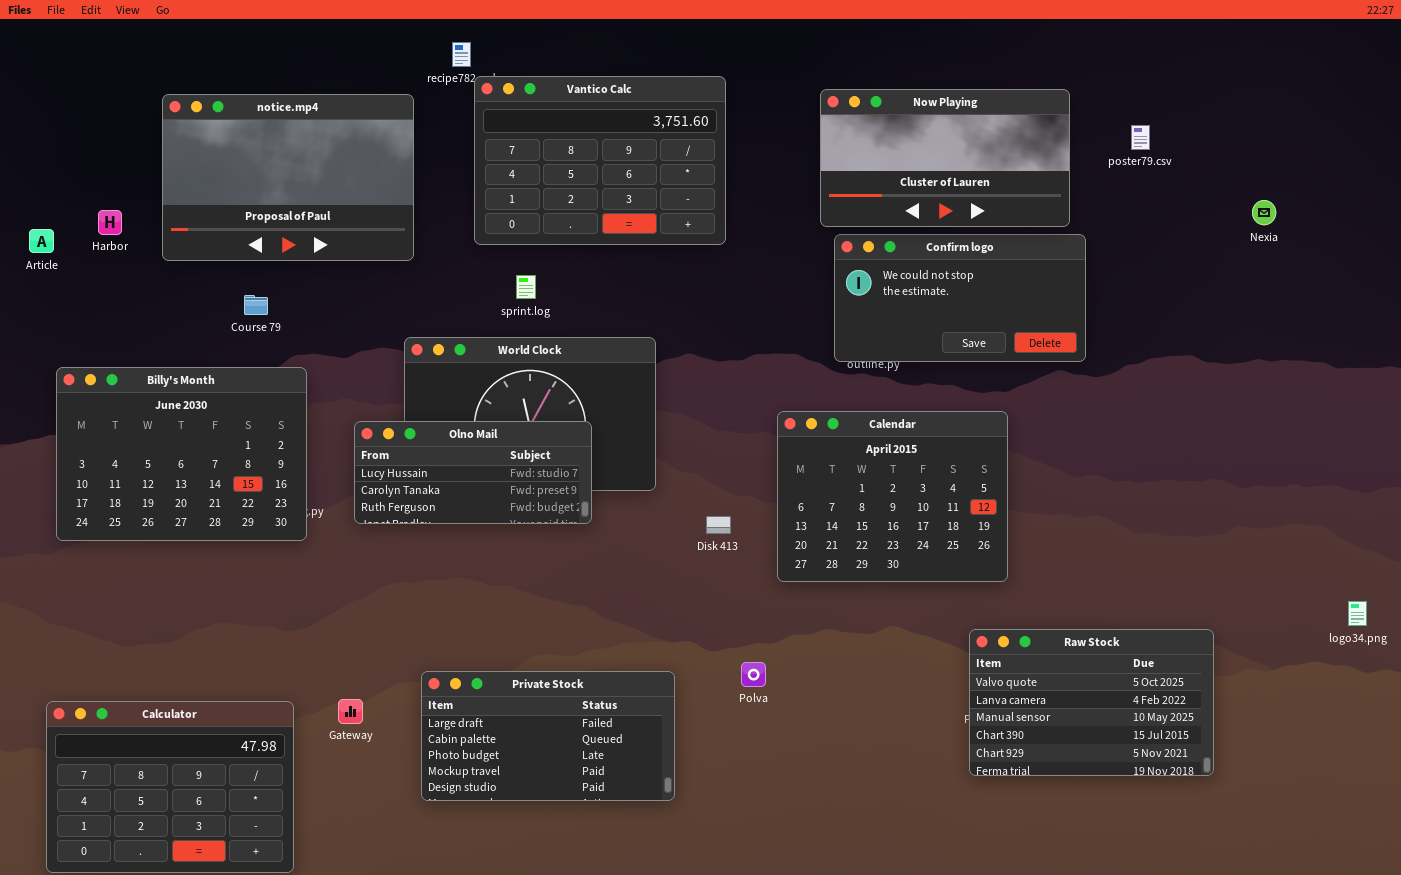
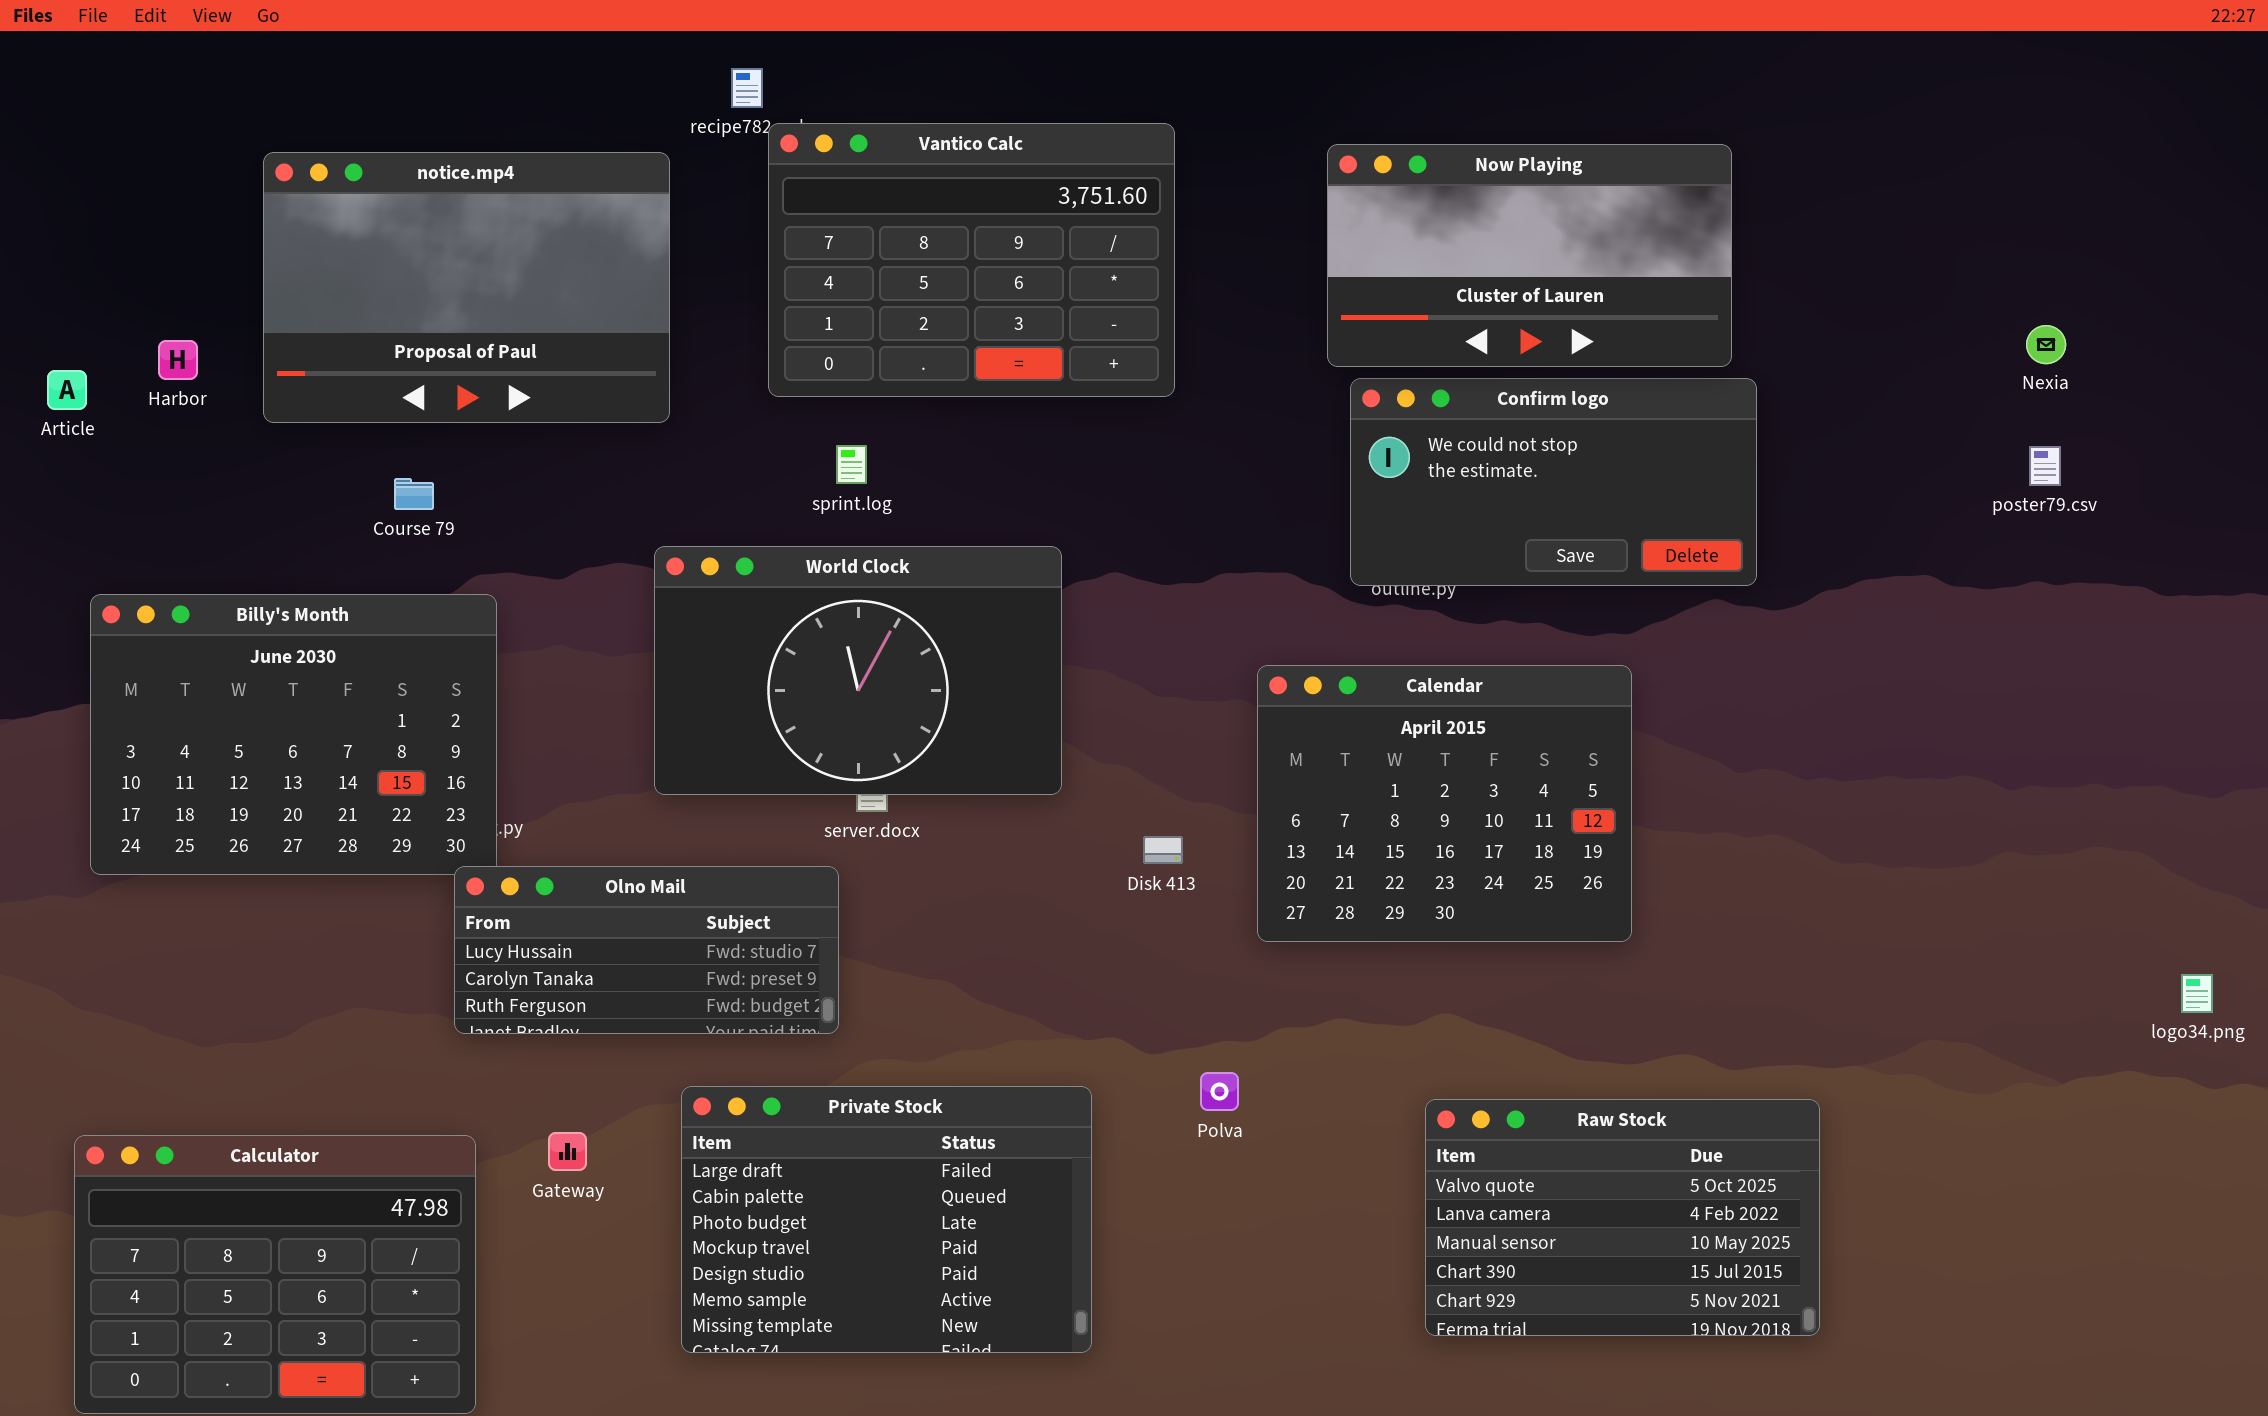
poster79.csv: [1131,125,1150,150] -> [2029,446,2061,486], moved
Olno Mail: [354,421,592,524] -> [454,866,839,1034], moved
Raw Stock: [969,629,1214,776] -> [1425,1099,1820,1336], moved
Private Stock: [421,671,675,801] -> [681,1086,1092,1353], resized

